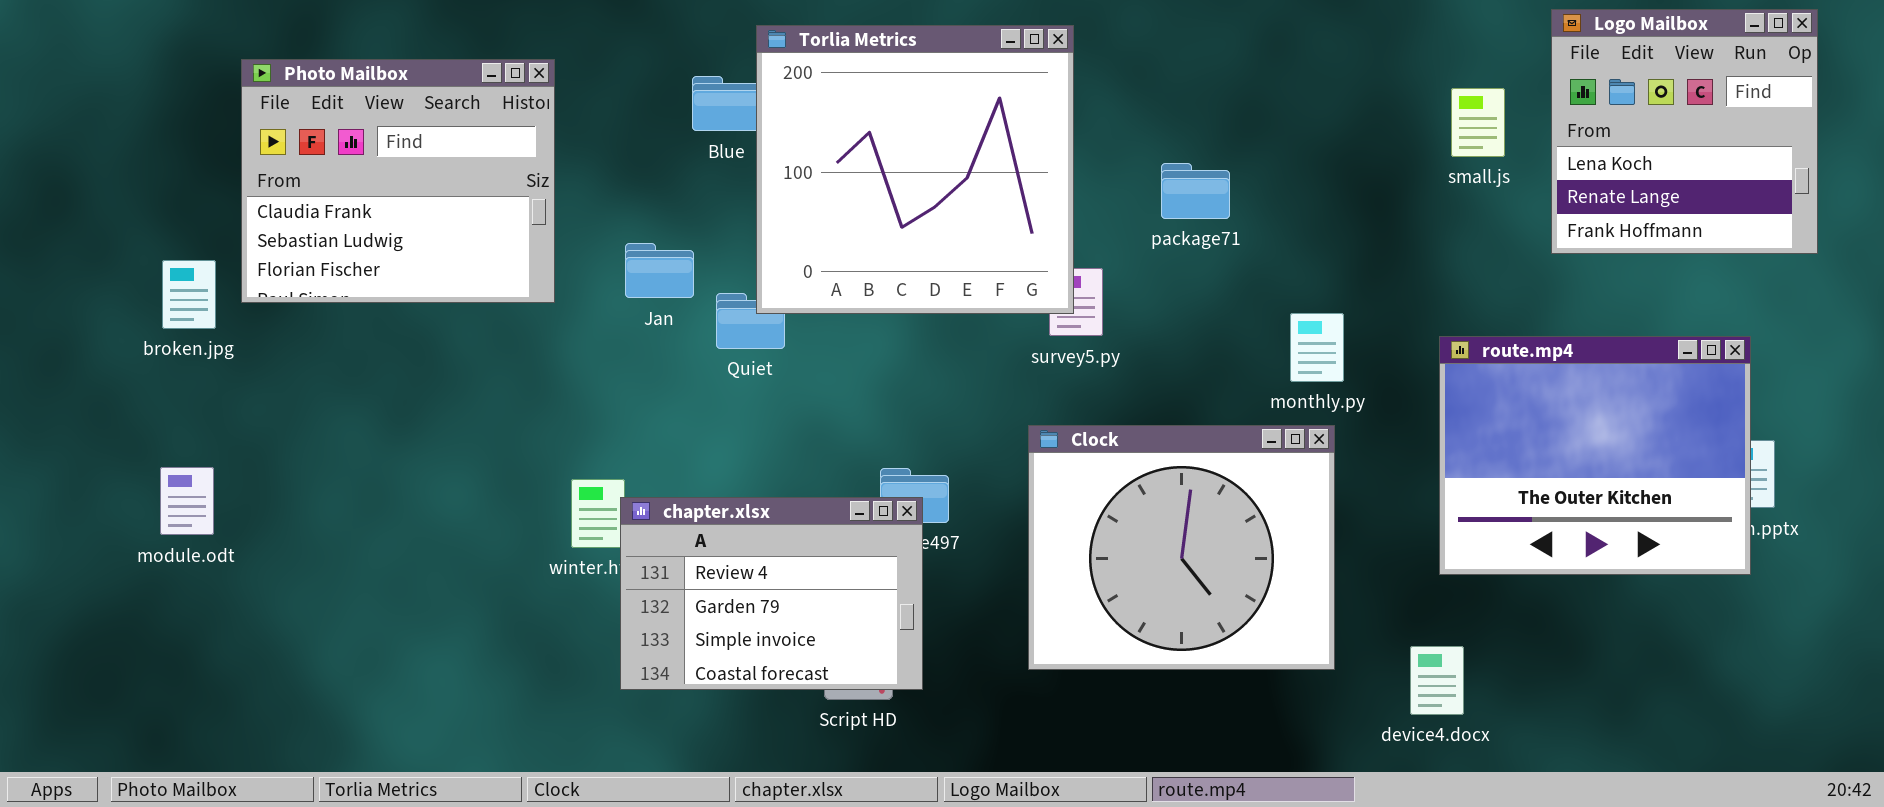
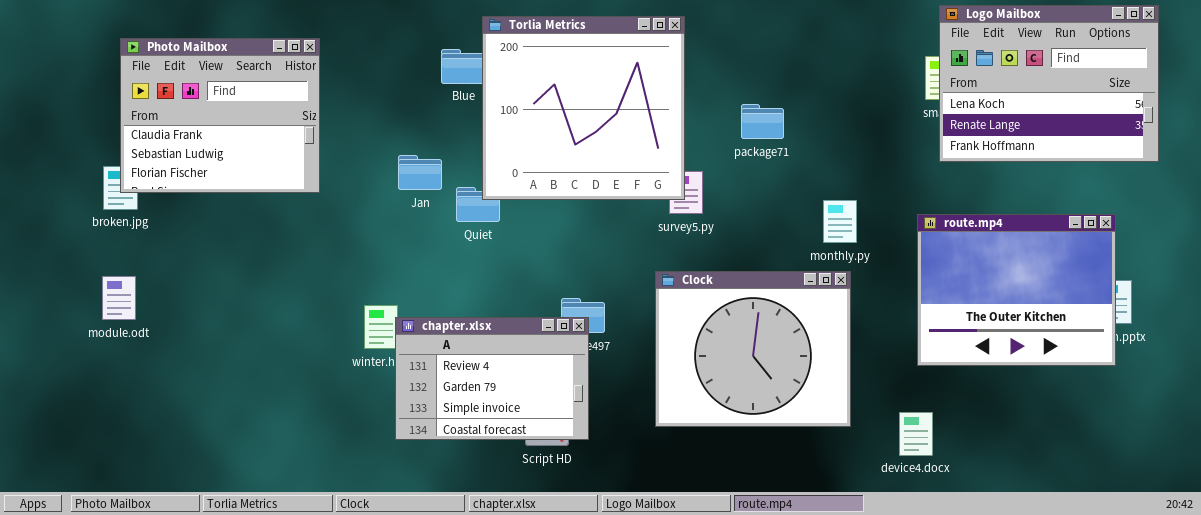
Logo Mailbox: [1551,9,1818,254] -> [939,5,1159,162], resized
Photo Mailbox: [241,59,555,303] -> [120,38,320,193], moved
module.odt: [160,467,214,535] -> [102,276,136,320], moved

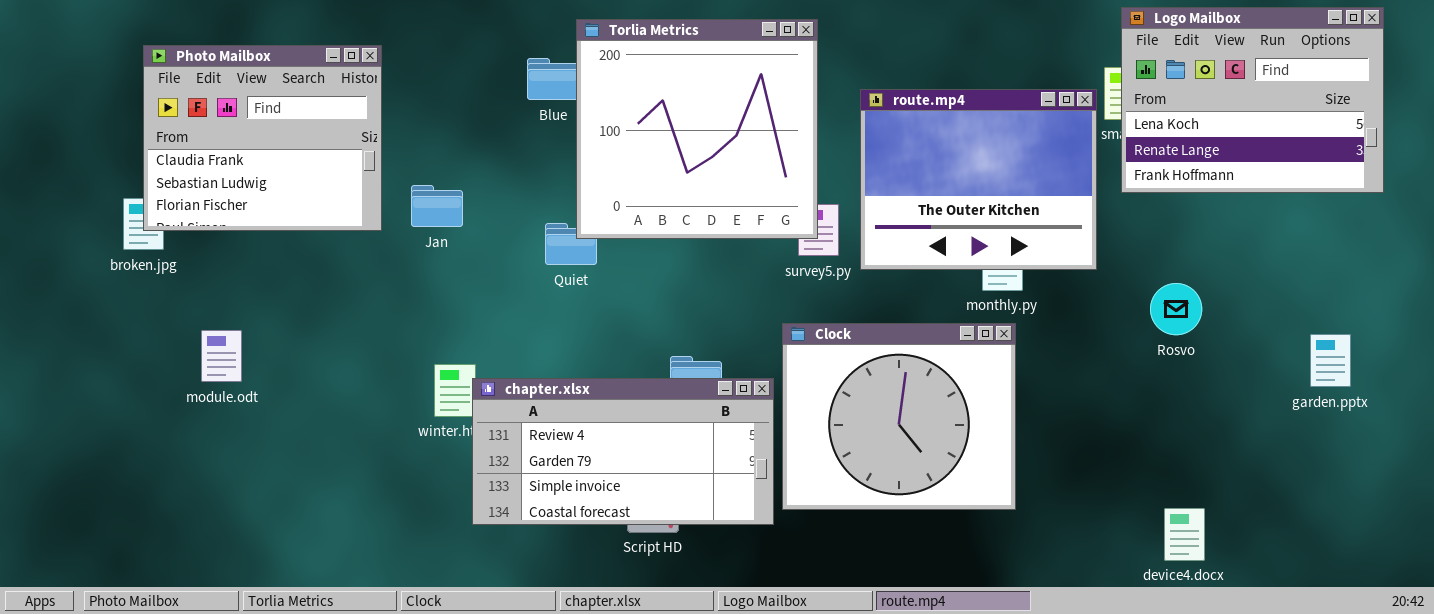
Jan: [398,155,442,190] -> [411,185,463,227], moved
route.mp4: [917,214,1116,366] -> [860,89,1097,270], moved
module.odt: [102,276,136,320] -> [201,330,242,382], moved
chapter.xlsx: [395,317,589,440] -> [472,378,774,525], resized
device4.docx: [899,412,933,456] -> [1164,508,1205,561], moved

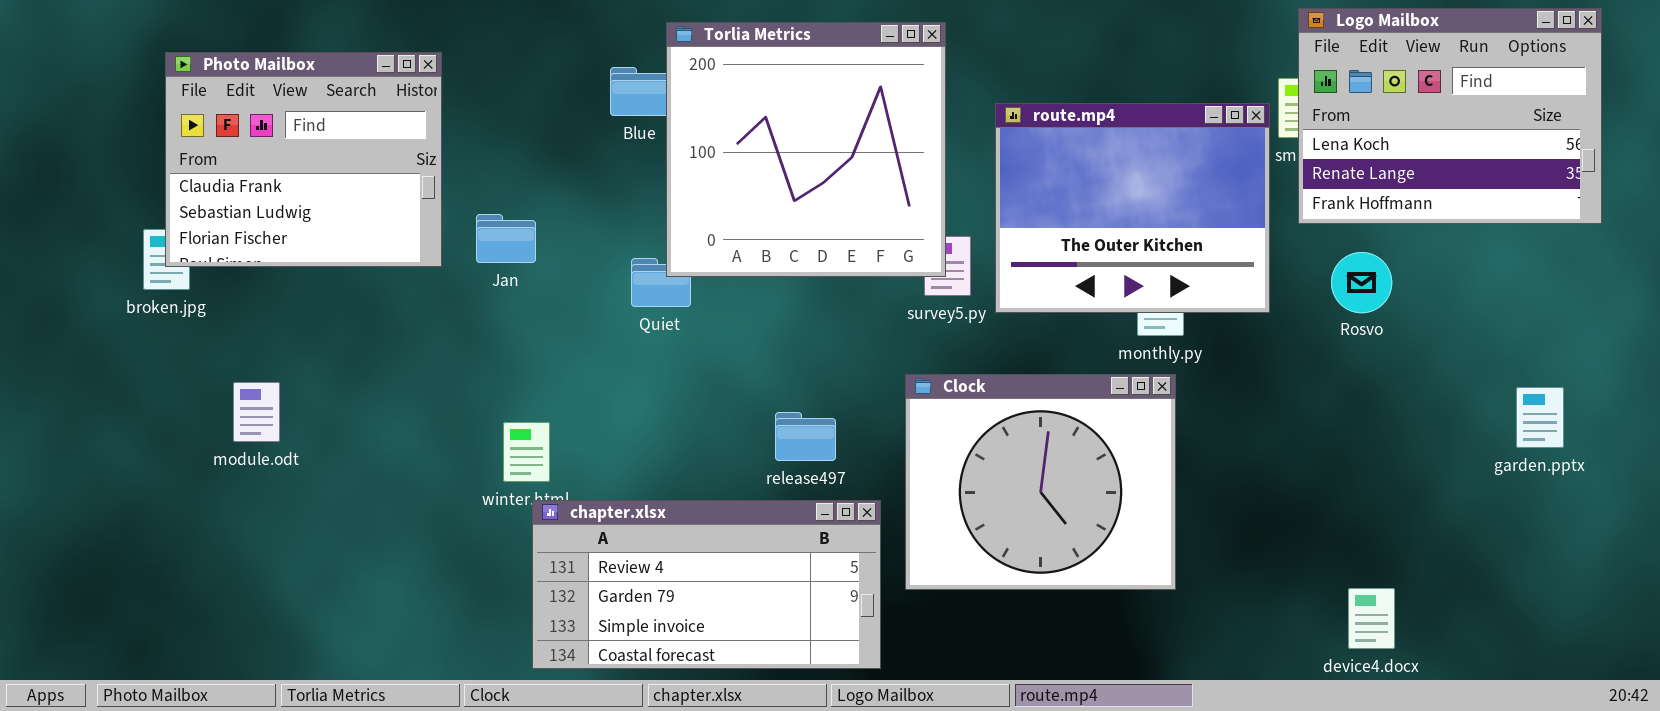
Rosvo: [1150,283,1202,335] -> [1331,252,1392,313], moved
chapter.xlsx: [472,378,774,525] -> [532,500,881,669], moved

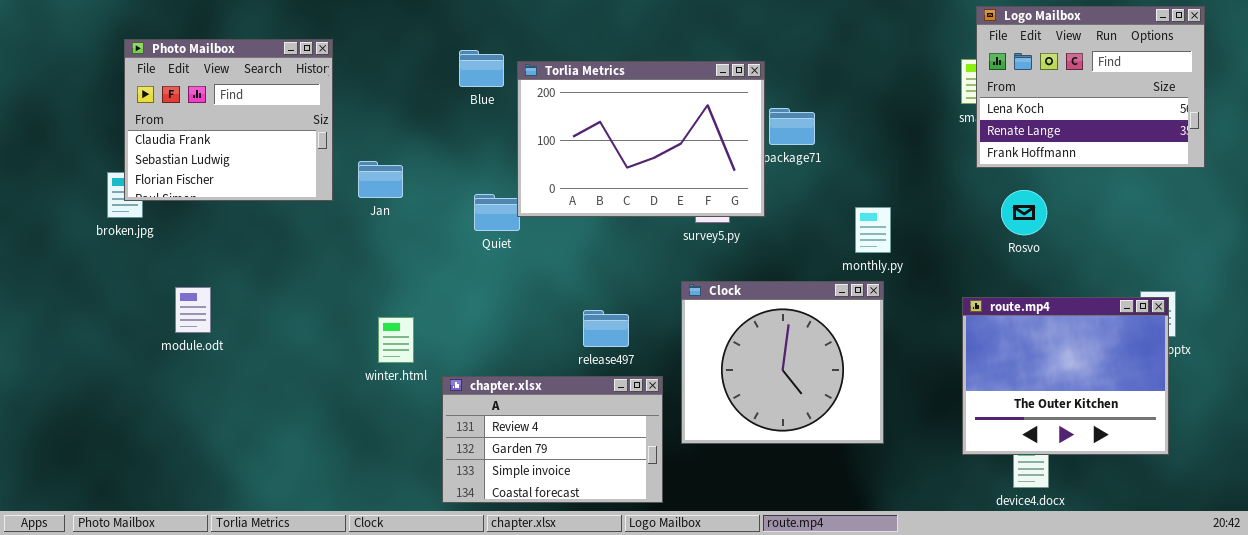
Torlia Metrics: [666,22,946,277] -> [517,61,765,217], moved, resized
route.mp4: [995,103,1270,313] -> [962,297,1169,455], moved
chapter.xlsx: [532,500,881,669] -> [442,376,663,503], resized

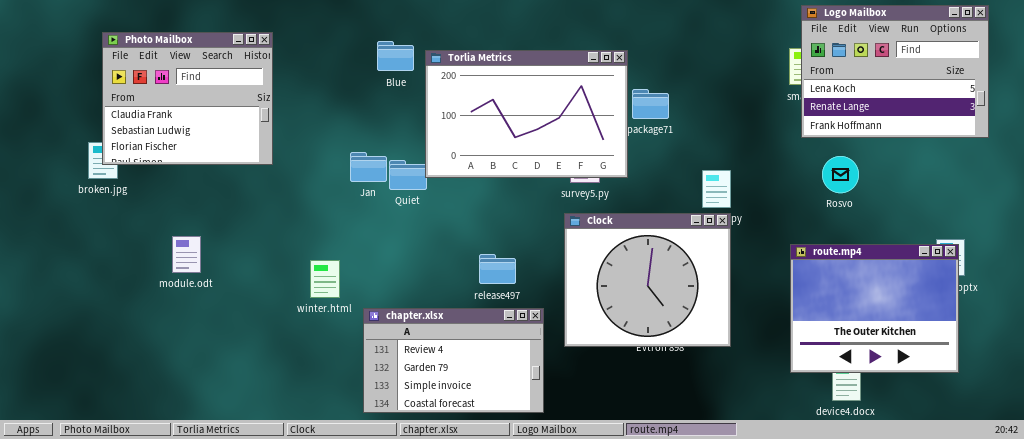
Jan: [358,161,403,198] -> [350,152,387,182], moved
Clock: [681,281,884,444] -> [564,213,731,347], moved
module.odt: [175,287,211,333] -> [172,236,201,273], moved

